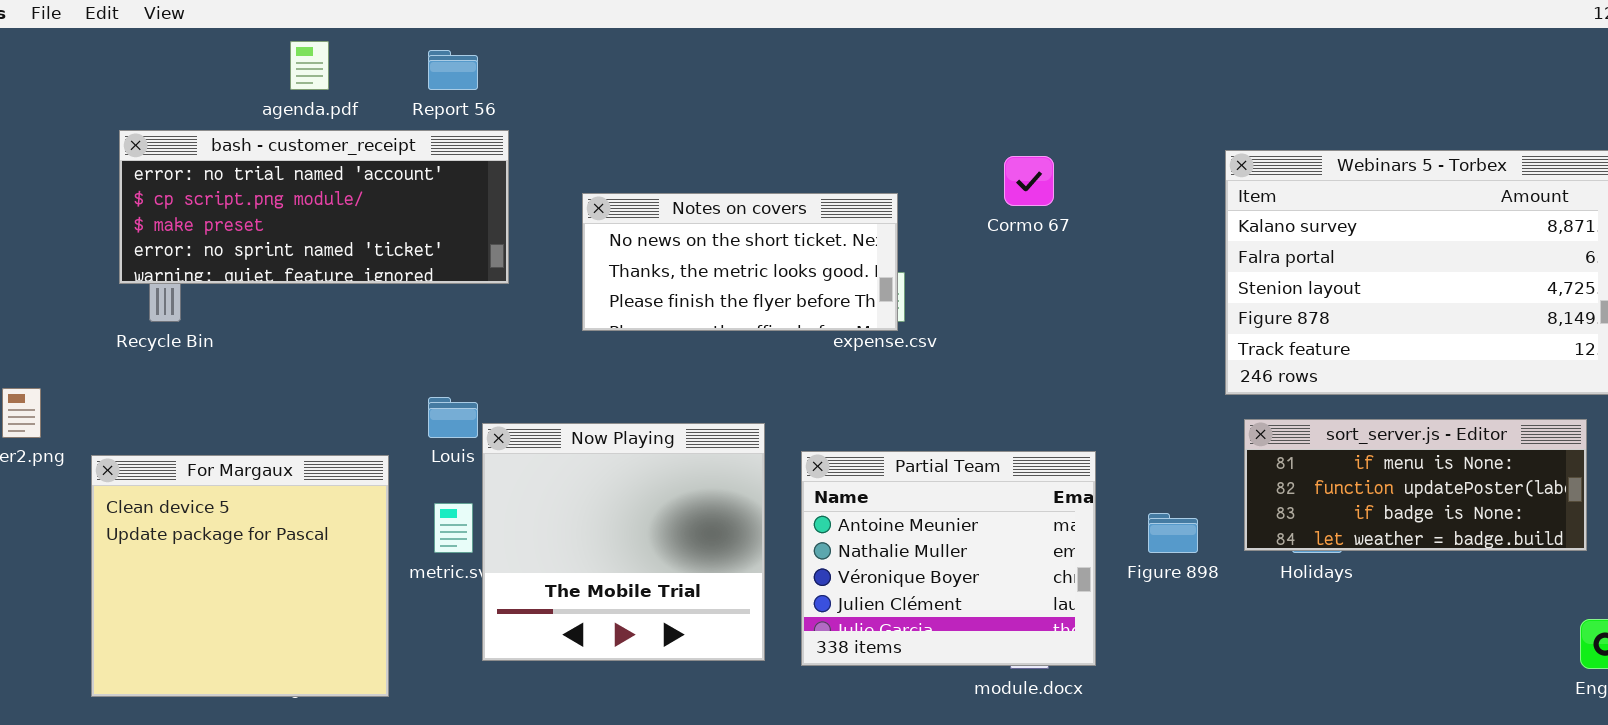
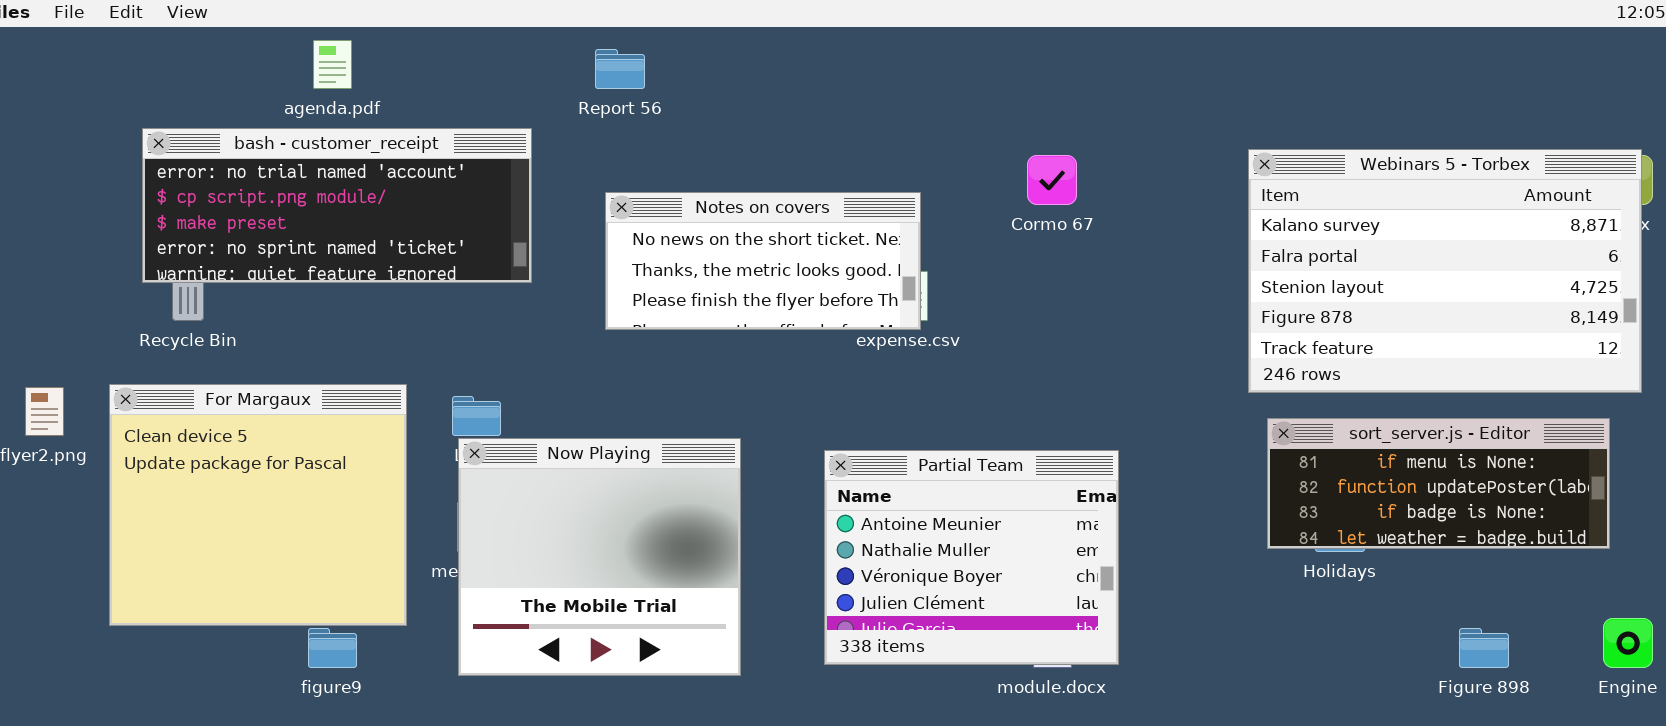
Report 56: [428,50,478,90] -> [595,49,645,89], moved
Now Playing: [482,423,765,661] -> [458,438,741,676], moved
For Margaux: [91,455,389,697] -> [109,384,407,626], moved
Figure 898: [1148,513,1198,553] -> [1459,628,1509,668], moved

